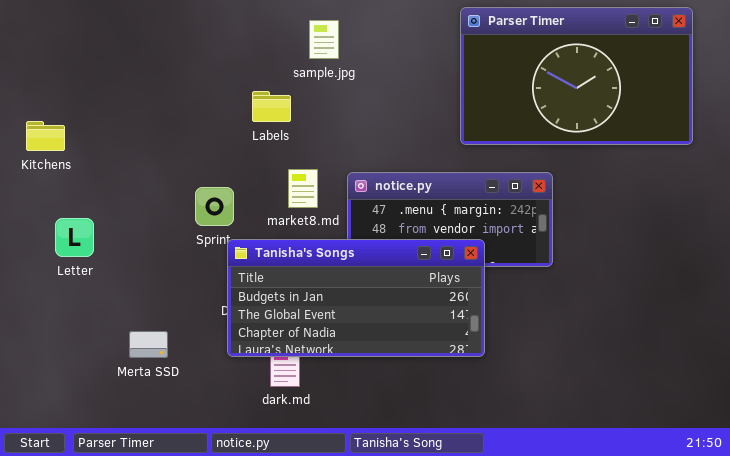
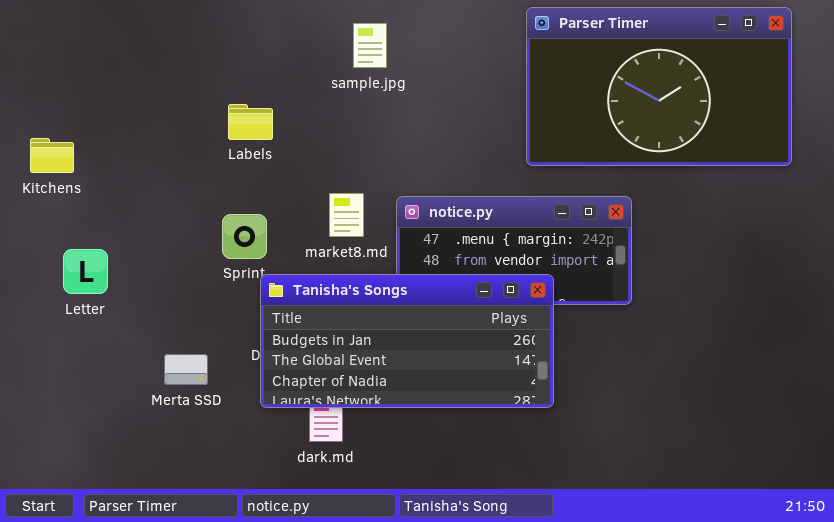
Labels: [252,91,291,122] -> [228,104,273,140], moved
Merta SSD: [129,331,168,358] -> [164,354,208,385], moved

